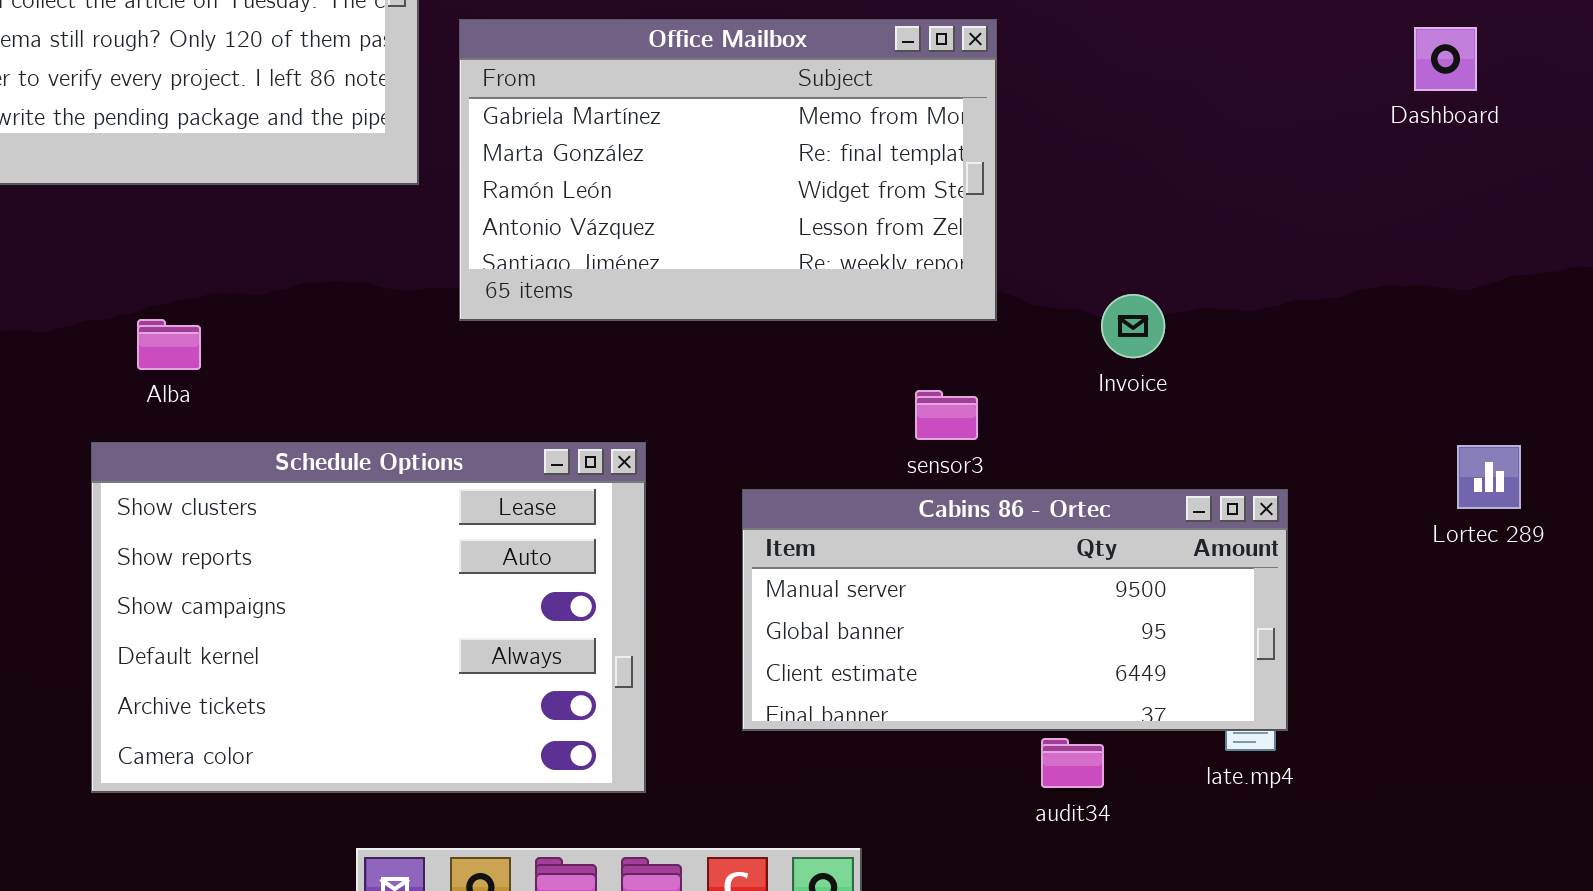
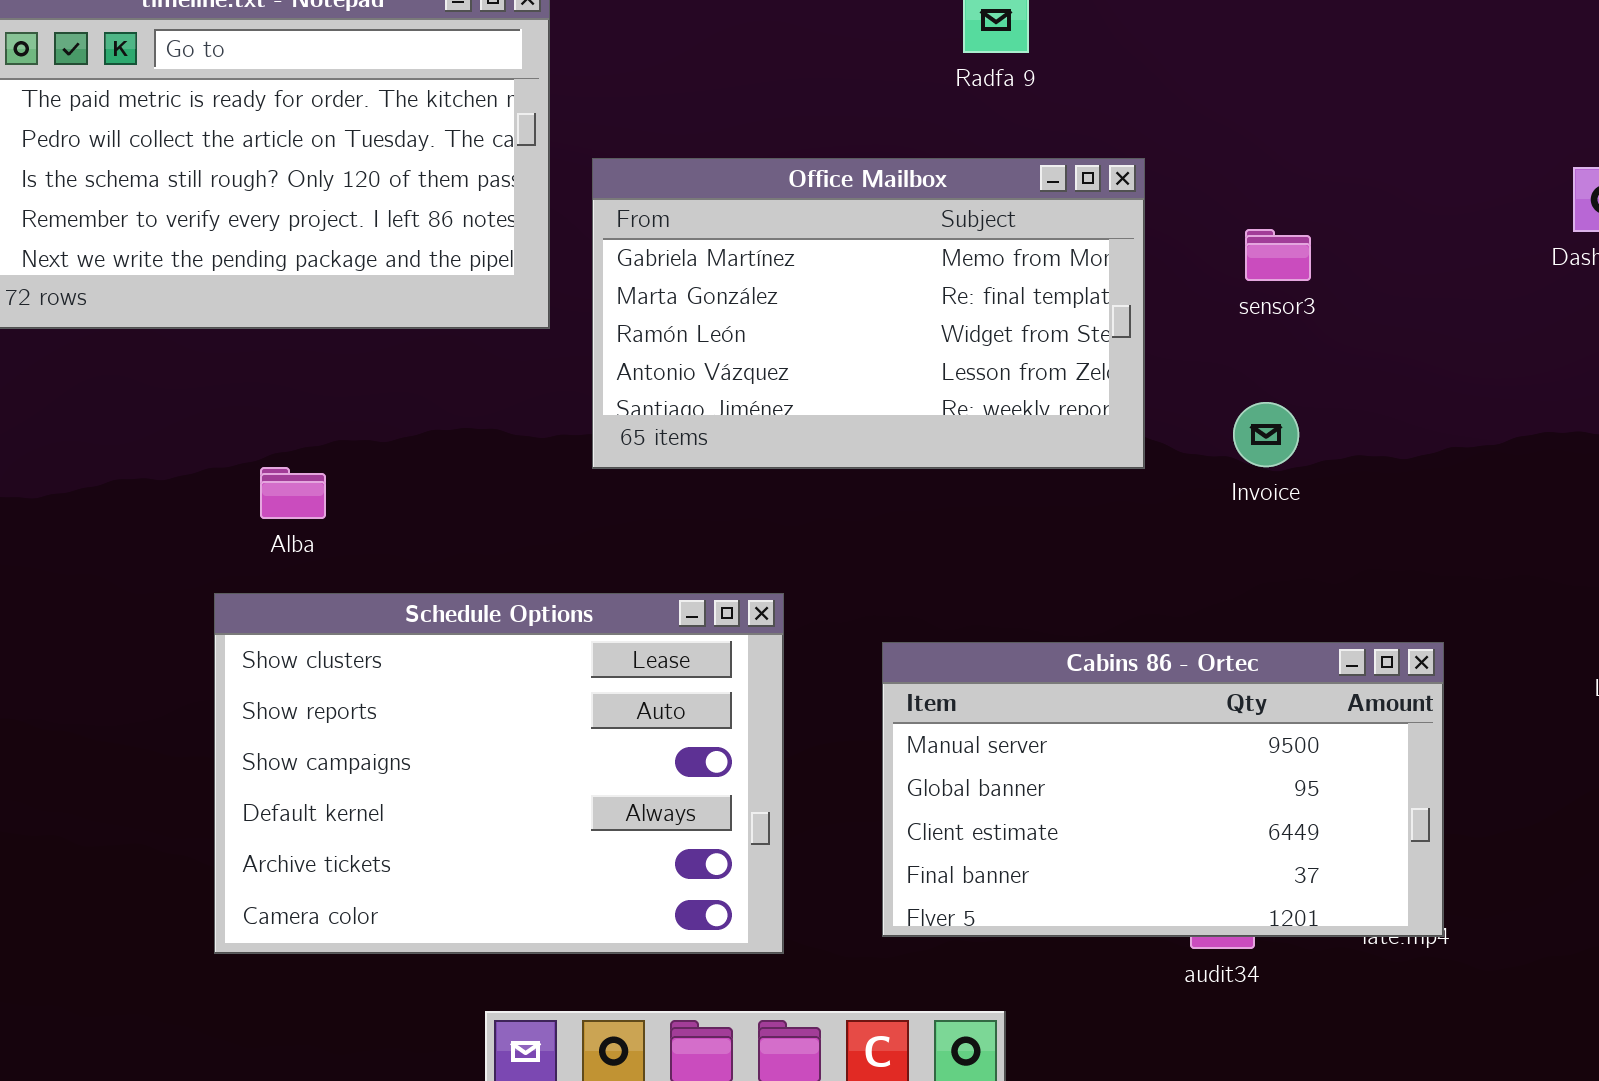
Invoice: [1101,294,1165,358] -> [1233,402,1299,467], moved
sensor3: [915,390,978,440] -> [1245,229,1311,281], moved
Cabins 86 - Ortec: [742,489,1288,731] -> [882,642,1444,937], resized

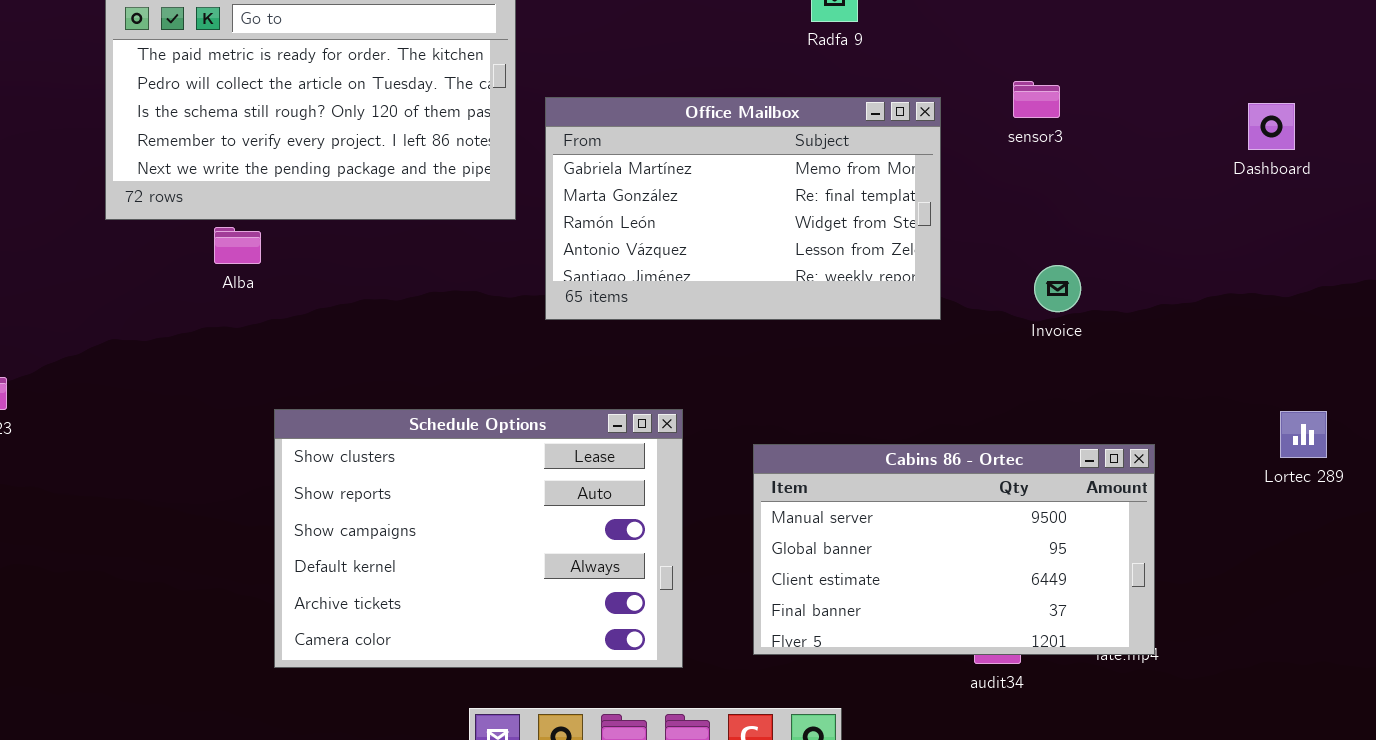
sensor3: [1245,229,1311,281] -> [1013,81,1060,118], moved
Invoice: [1233,402,1299,467] -> [1034,265,1081,312], moved
Alba: [260,467,326,519] -> [214,227,261,264], moved

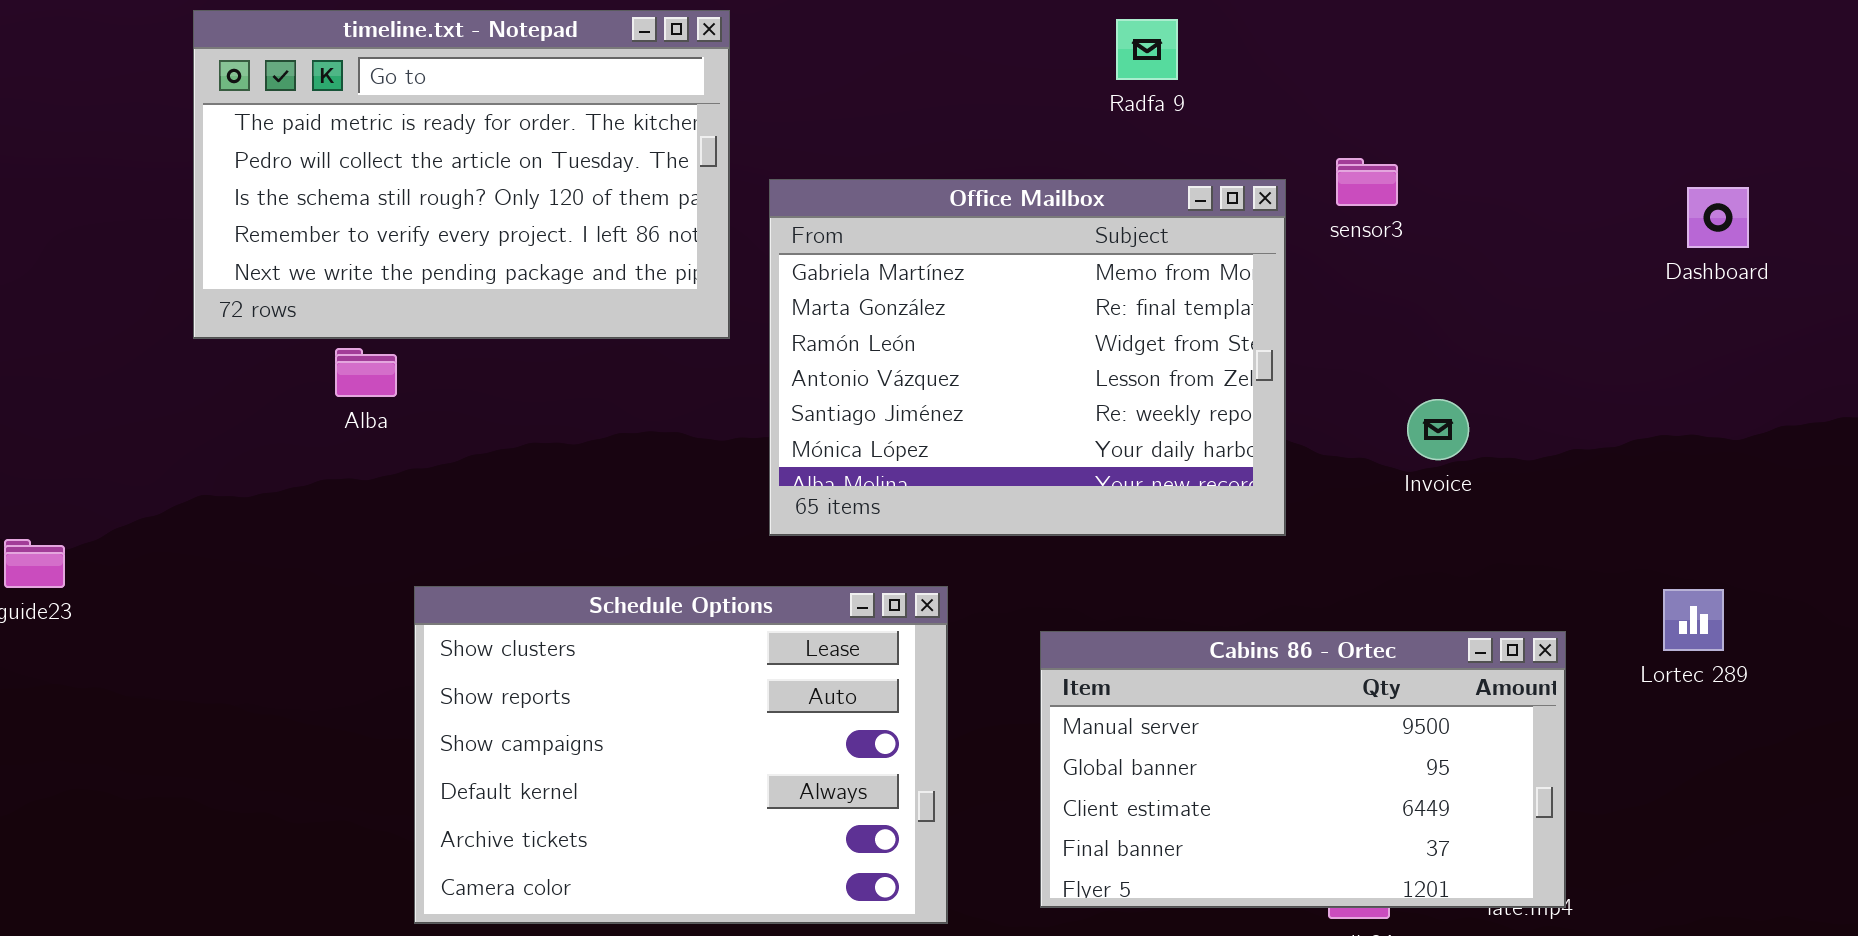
sensor3: [1013,81,1060,118] -> [1336,158,1398,206], moved
Office Mailbox: [545,97,941,320] -> [769,179,1286,536], resized
Lortec 289: [1280,411,1327,458] -> [1663,589,1724,651], moved

